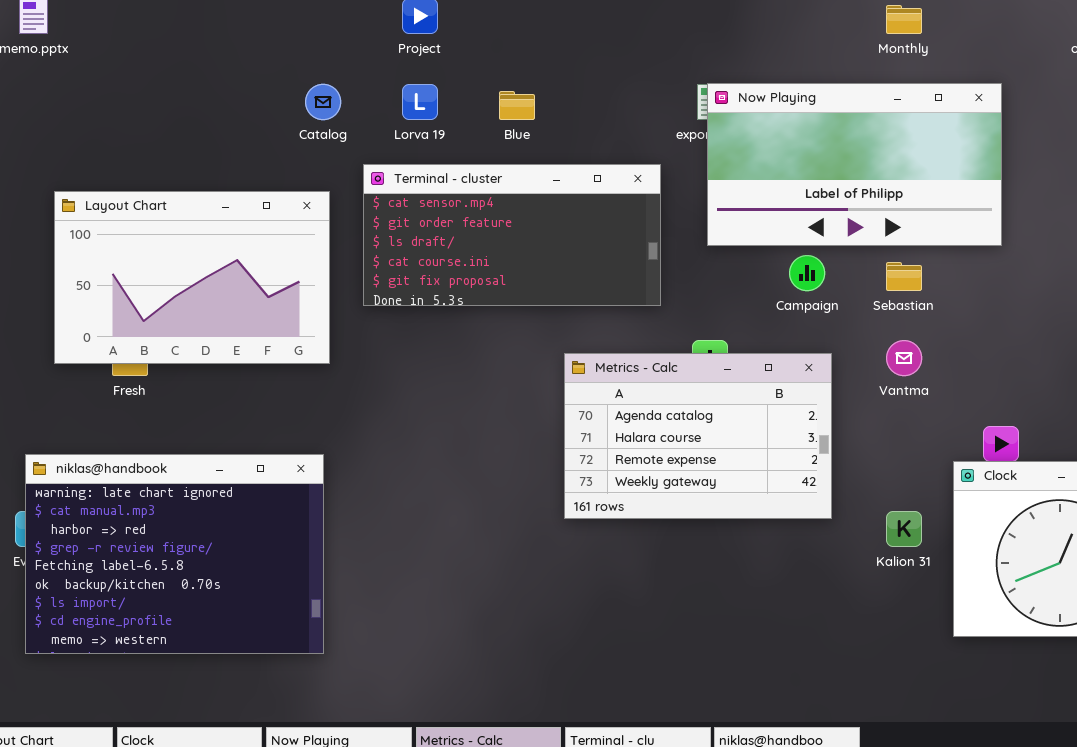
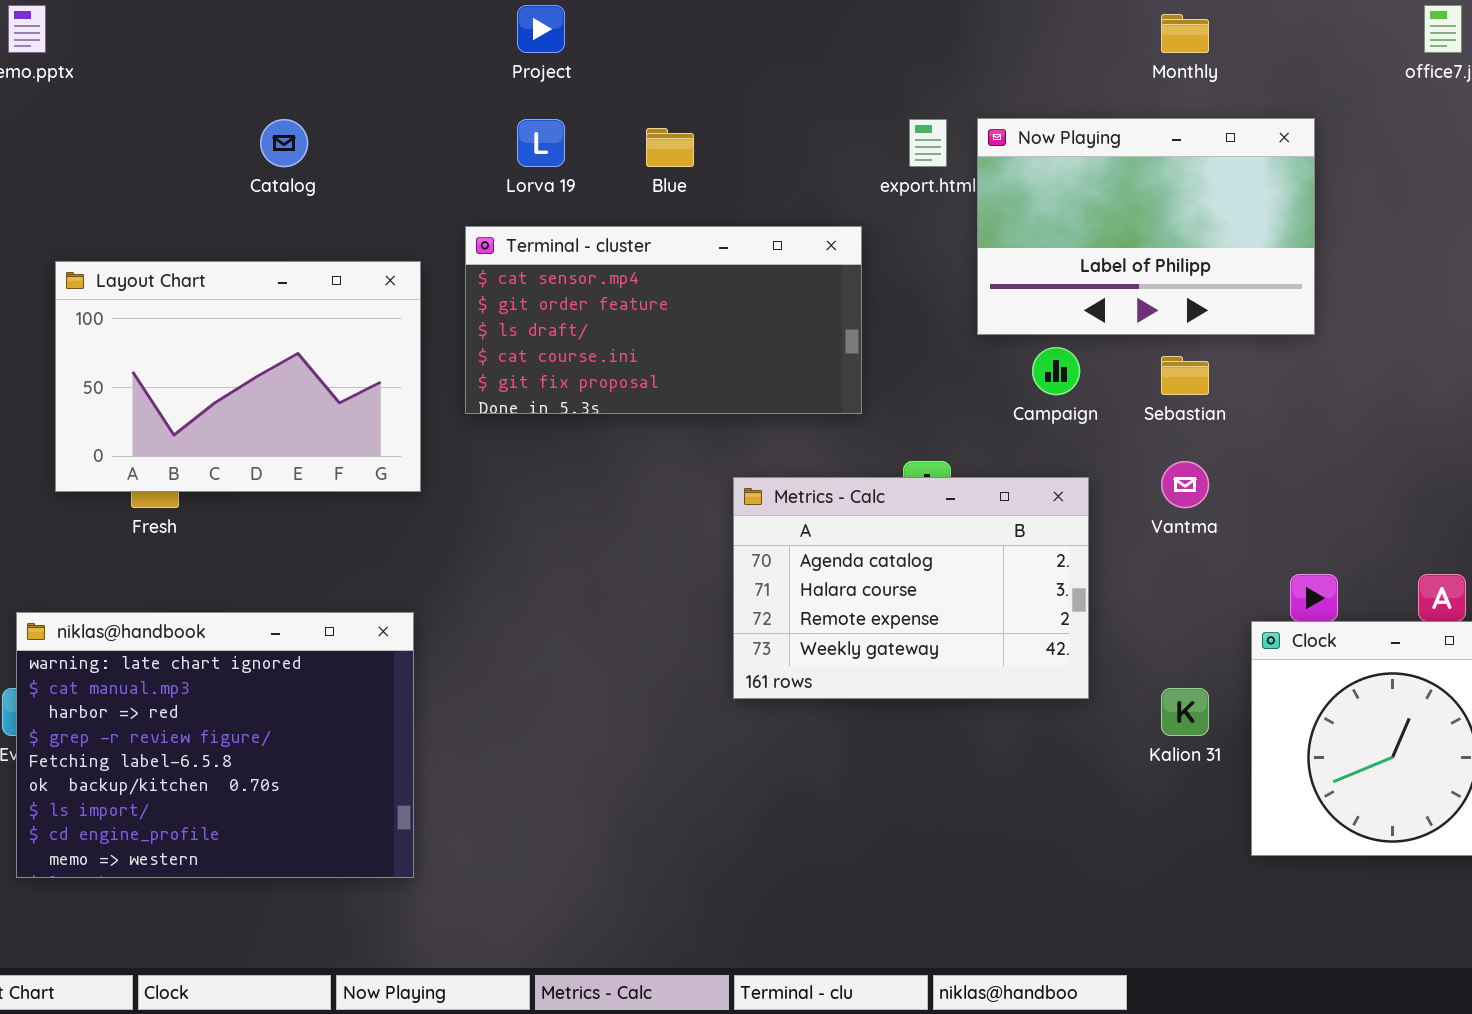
Now Playing: [707,83,1002,246] -> [977,118,1315,335], resized
Catalog: [305,84,341,120] -> [260,119,308,167], moved

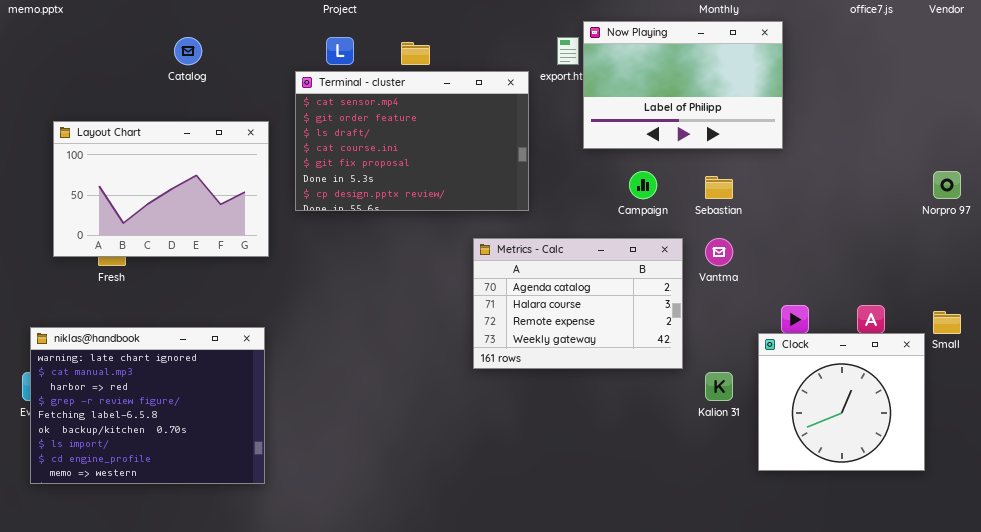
Now Playing: [977,118,1315,335] -> [583,21,783,149], moved
Terminal - cluster: [465,226,862,414] -> [295,71,529,211], resized
Metrics - Calc: [733,477,1089,699] -> [473,238,683,369], moved

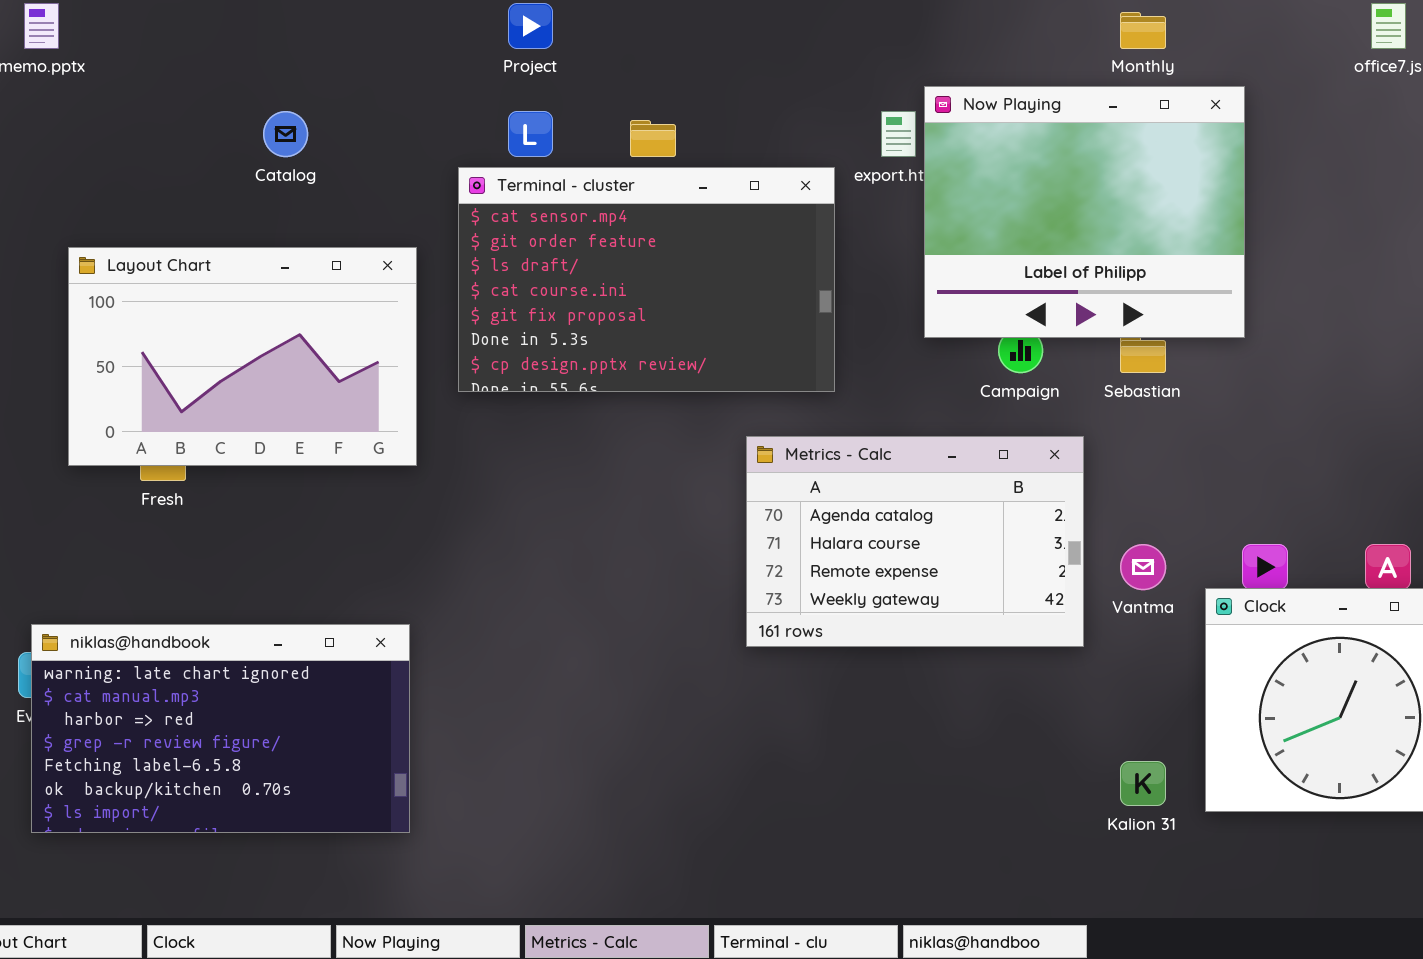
Now Playing: [583,21,783,149] -> [924,86,1245,338], resized
Vantma: [705,238,733,266] -> [1120,544,1166,590], moved
niklas@handbook: [30,327,265,484] -> [31,624,410,833], resized
Kalion 31: [705,372,733,401] -> [1120,761,1166,806], moved

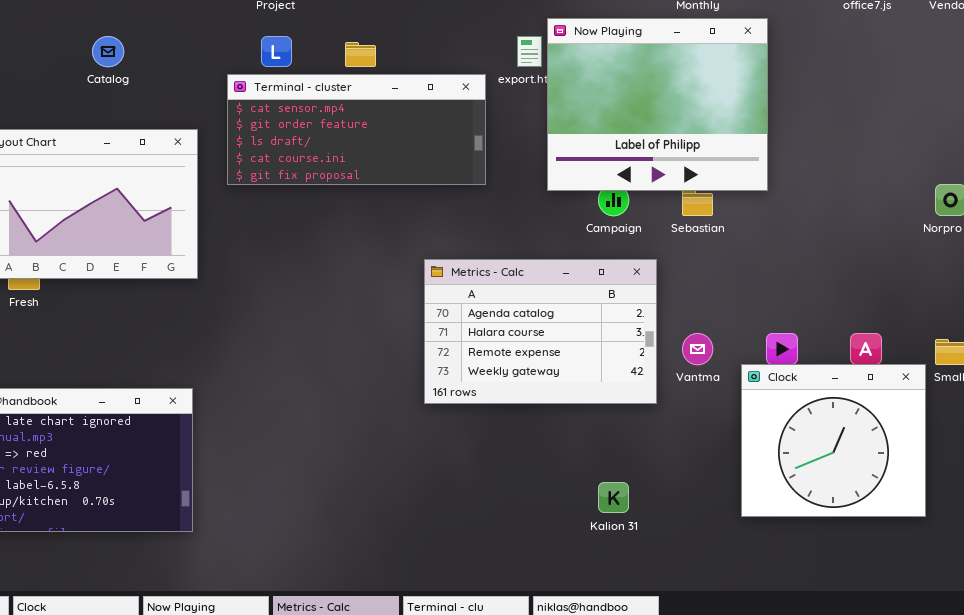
Terminal - cluster: [458,167,835,392] -> [227,74,486,185], resized
Kalion 31: [1120,761,1166,806] -> [598,482,629,513], moved

